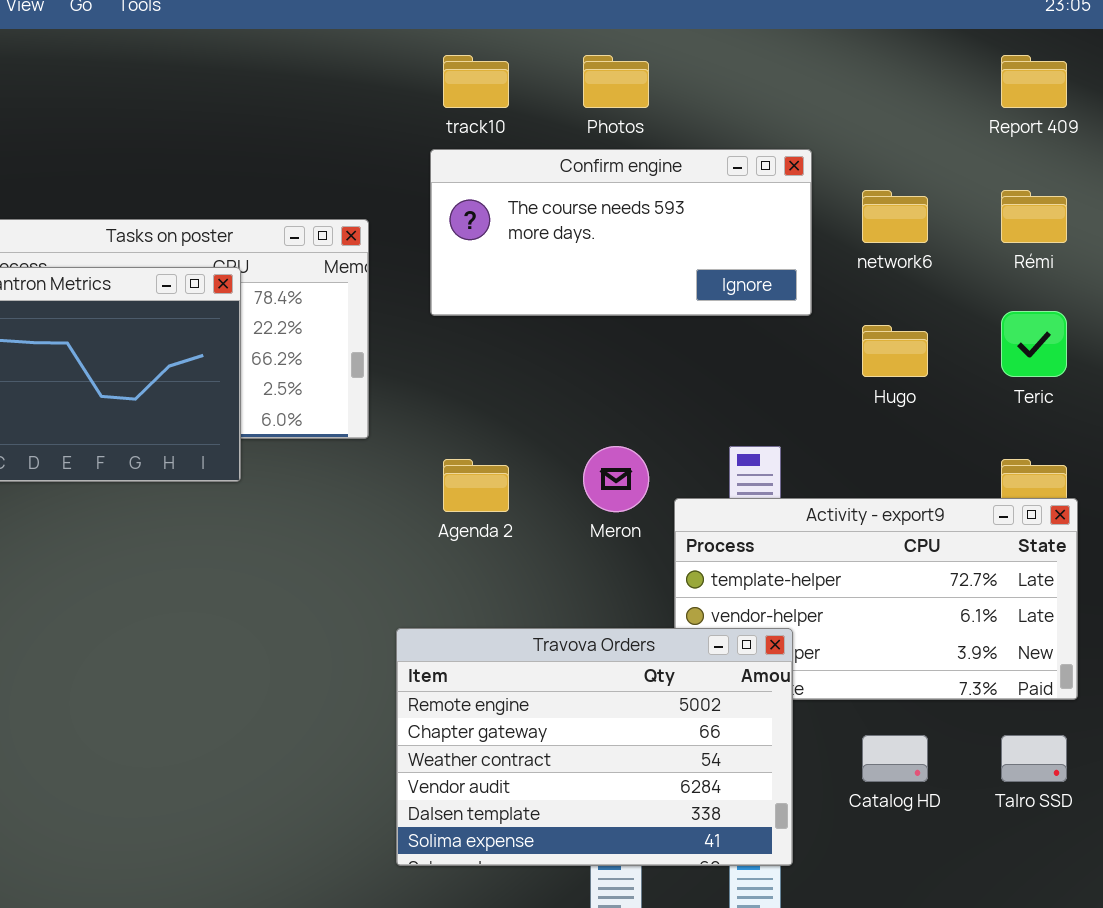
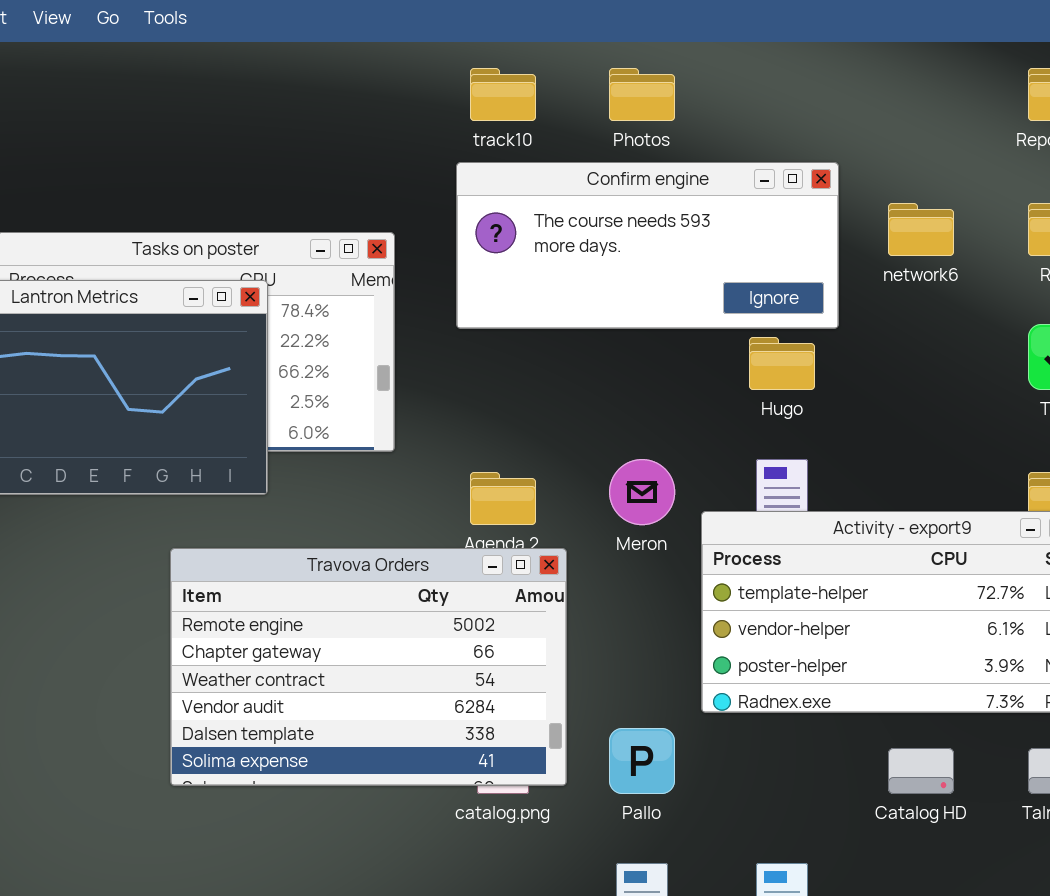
Hugo: [862,325,928,377] -> [749,337,815,390], moved
Travova Orders: [396,628,793,866] -> [170,548,567,786], moved

